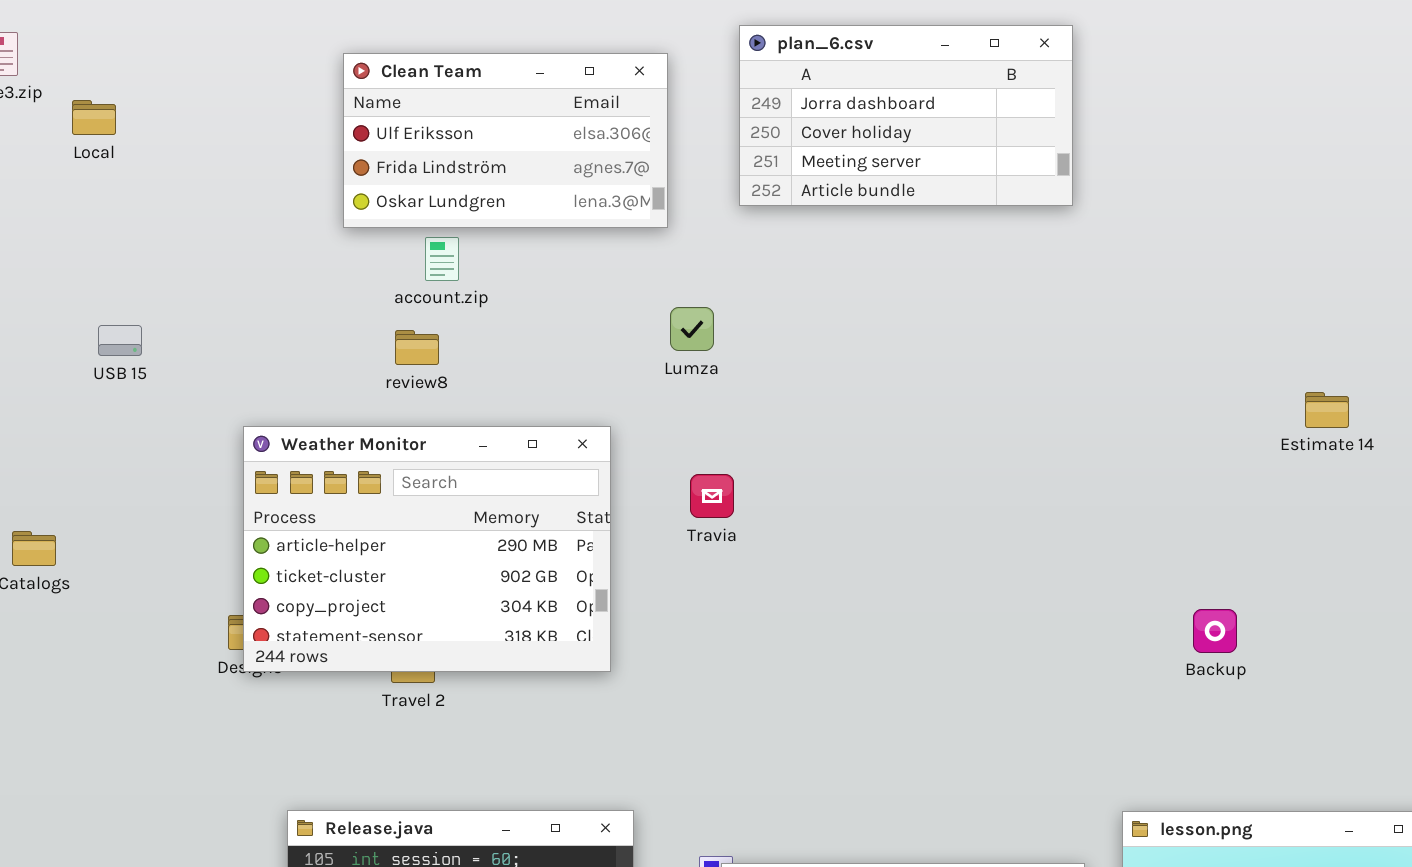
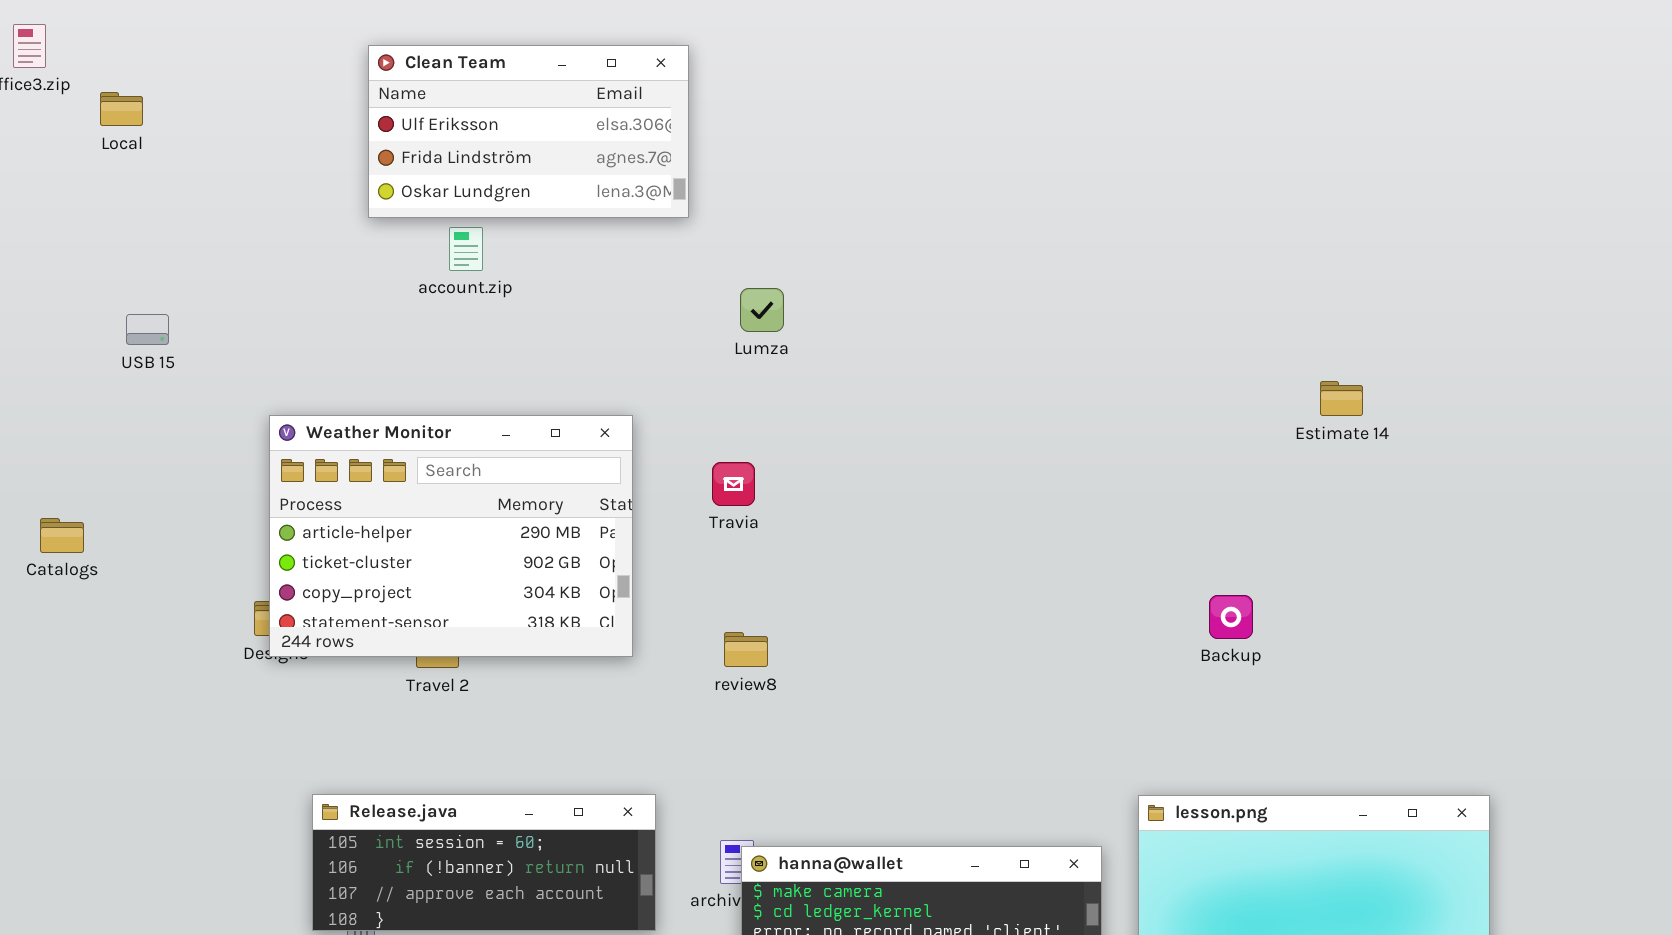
plan_6.csv: [739,25,1073,206] -> none, closed
Lumza: [670,307,714,351] -> [740,288,784,332], moved
review8: [395,330,439,365] -> [724,632,768,667], moved

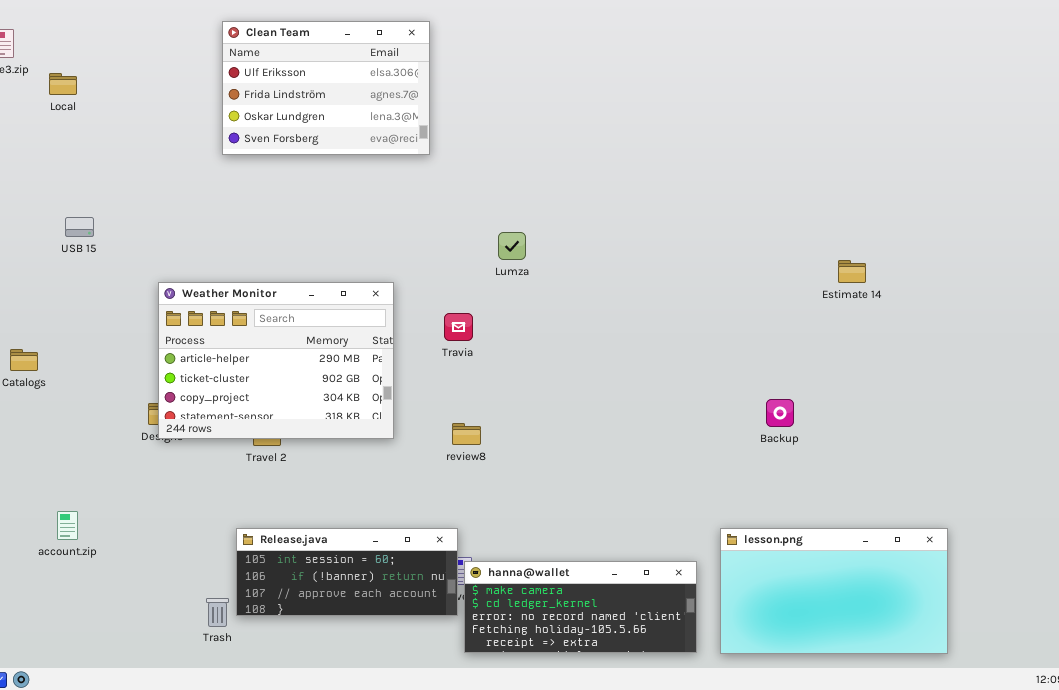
Clean Team: [368,45,689,218] -> [222,21,430,155], resized
account.zip: [449,227,483,271] -> [57,511,78,540], moved
Lumza: [740,288,784,332] -> [498,232,526,260], moved
Release.java: [312,794,656,931] -> [236,528,458,616], moved

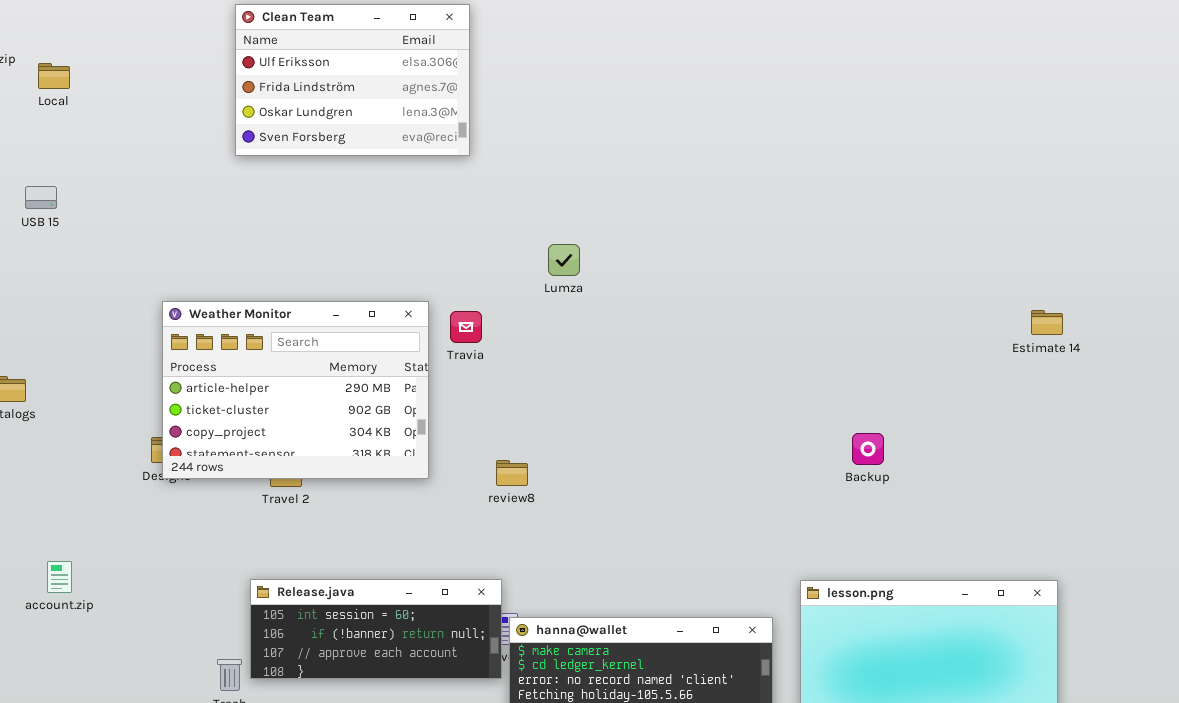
USB 15: [65,217,94,237] -> [25,186,57,209], moved
Estimate 14: [838,260,866,283] -> [1031,310,1063,335], moved
Travia: [444,313,473,341] -> [450,311,482,343], moved

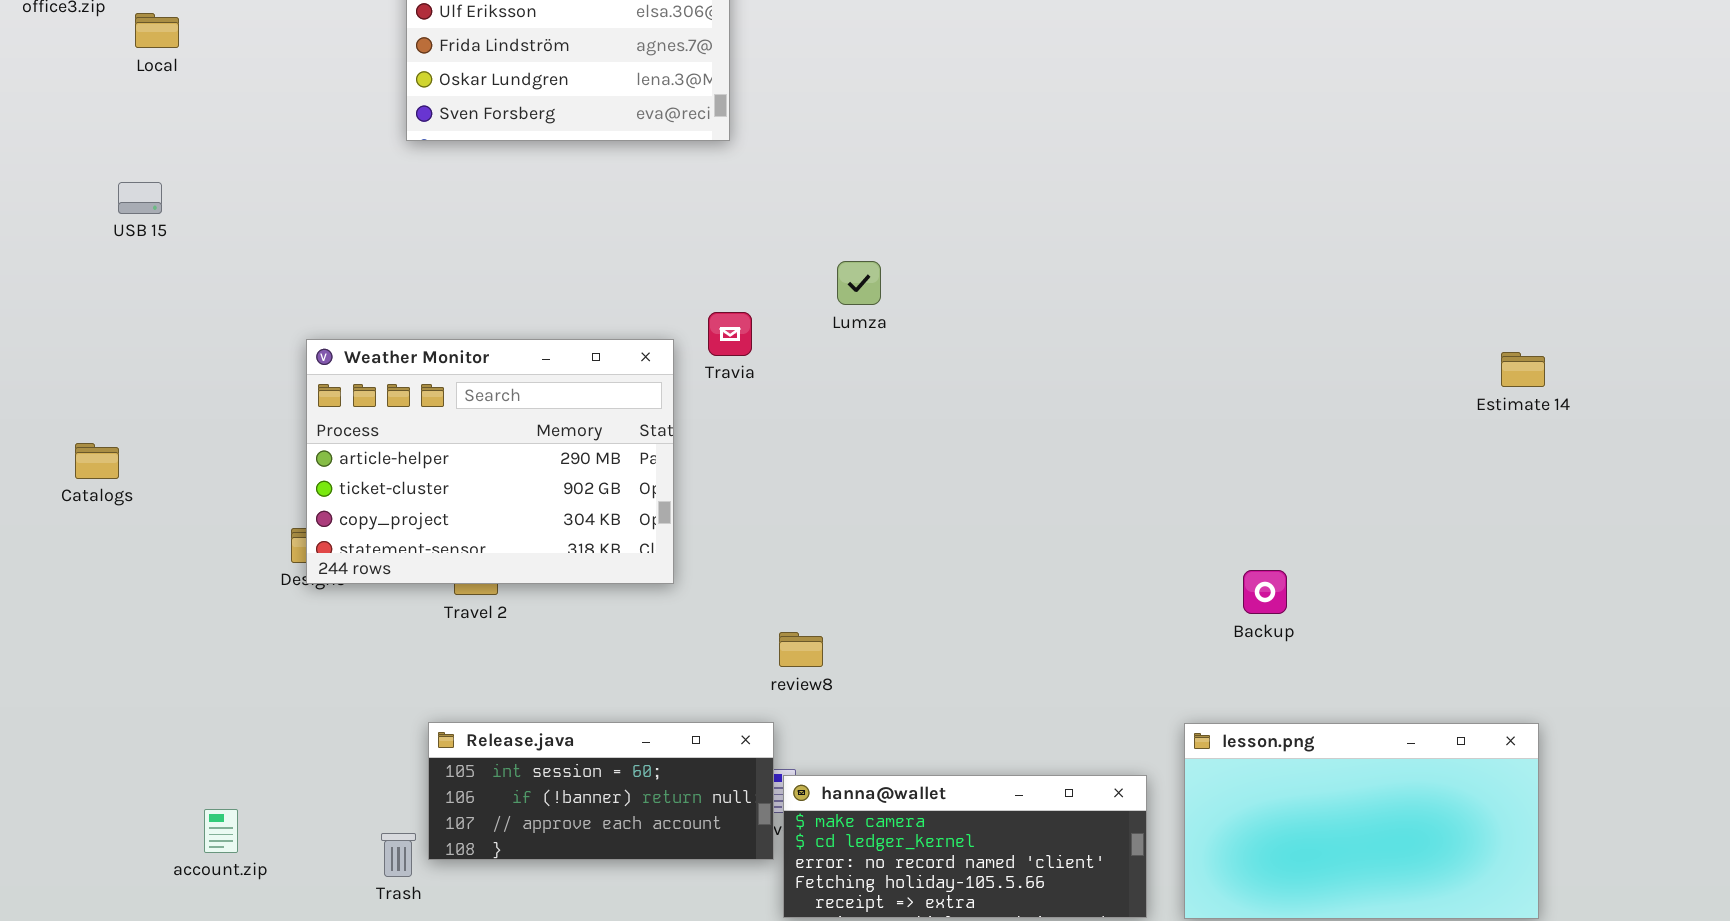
Travia: [450,311,482,343] -> [708,312,752,356], moved
Backup: [852,433,884,465] -> [1243,570,1287,614], moved
review8: [496,460,528,486] -> [779,632,823,667], moved
account.zip: [47,561,72,593] -> [204,809,238,853], moved

